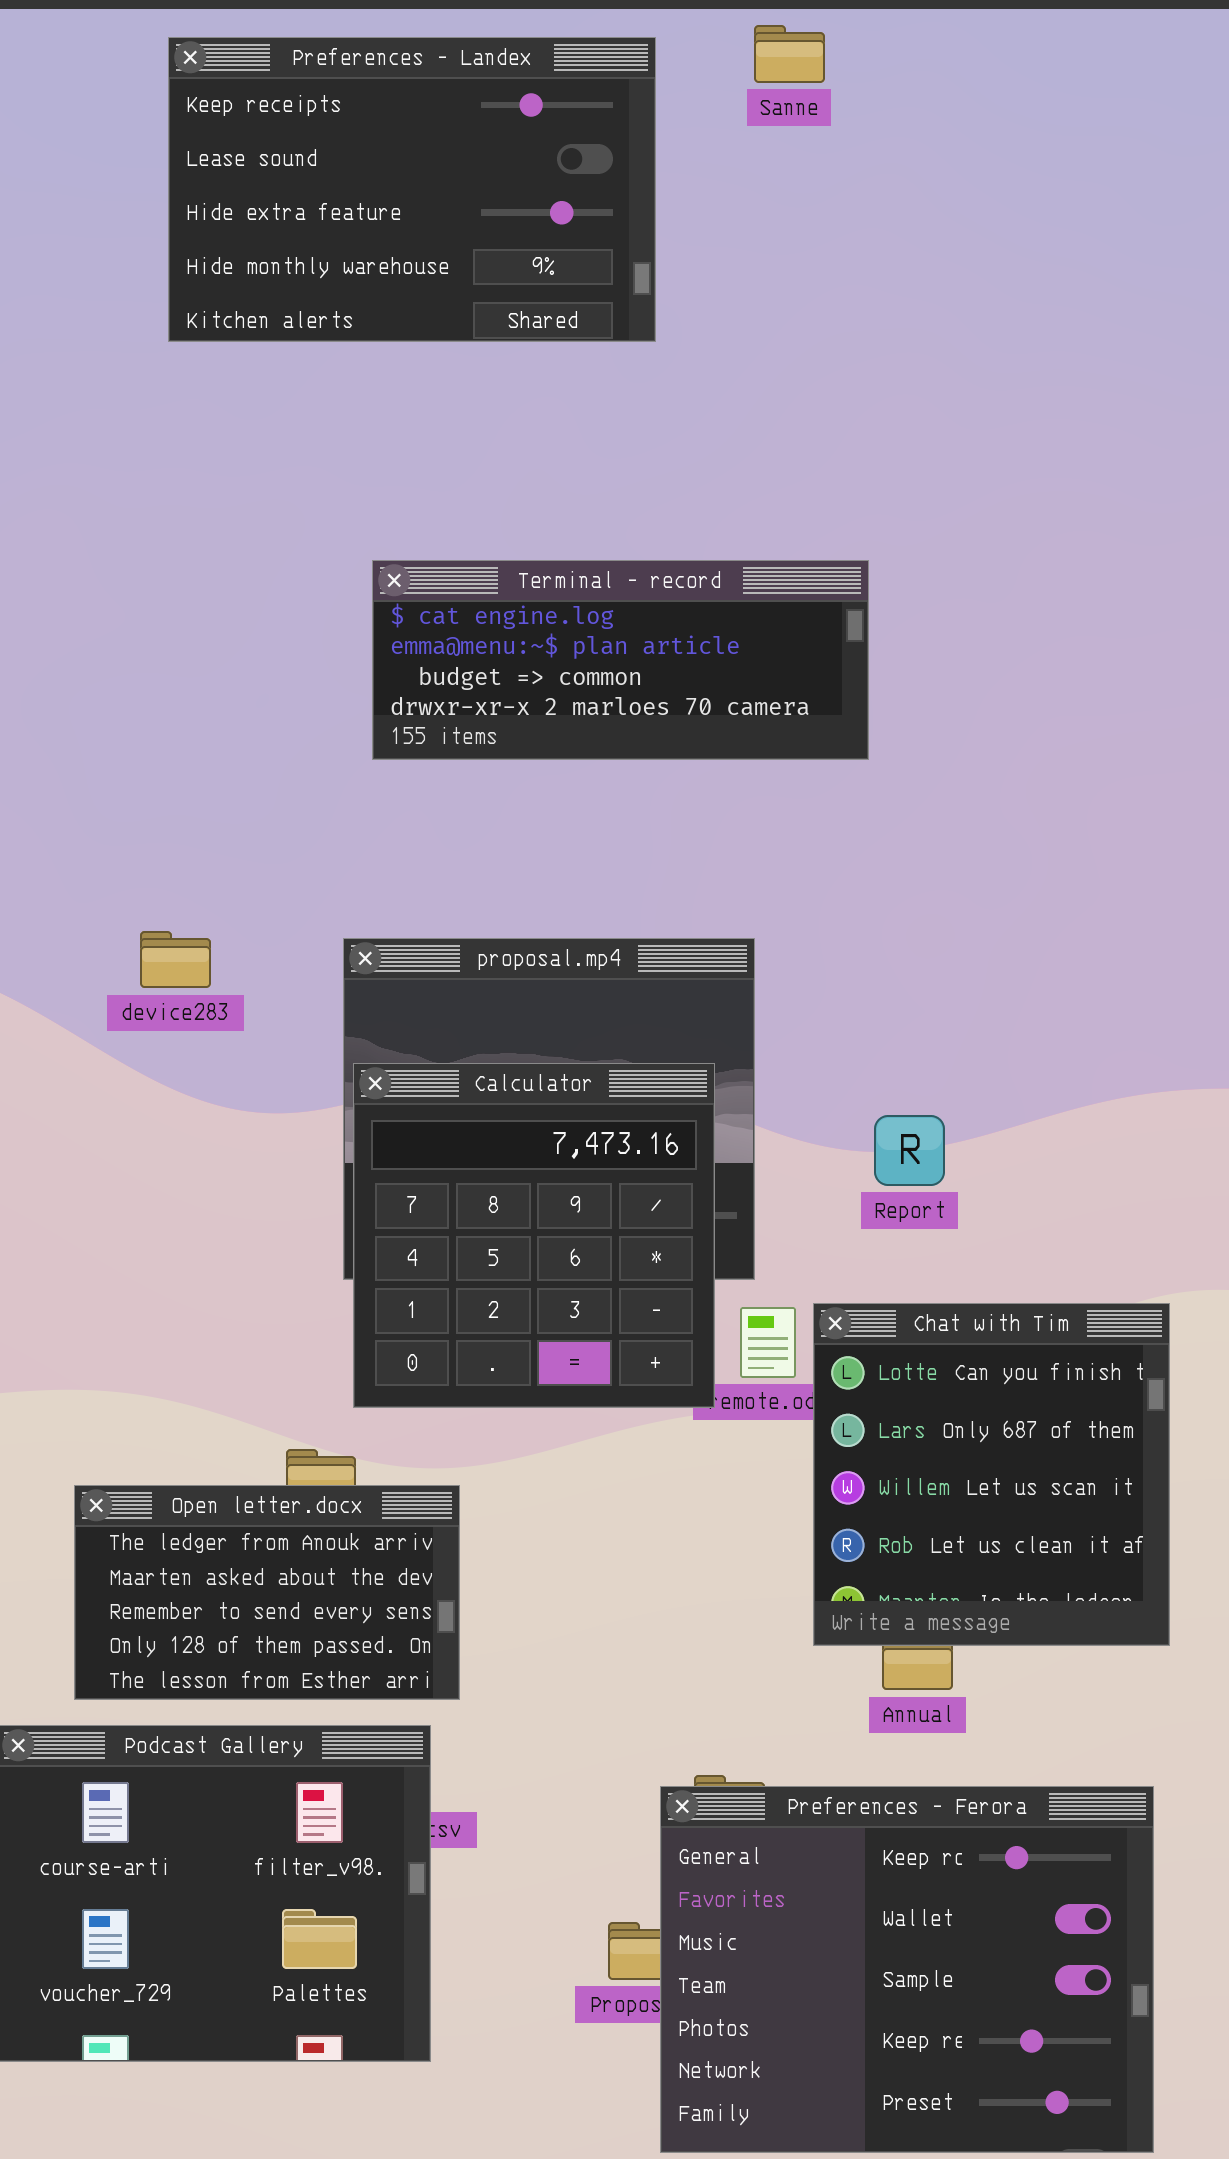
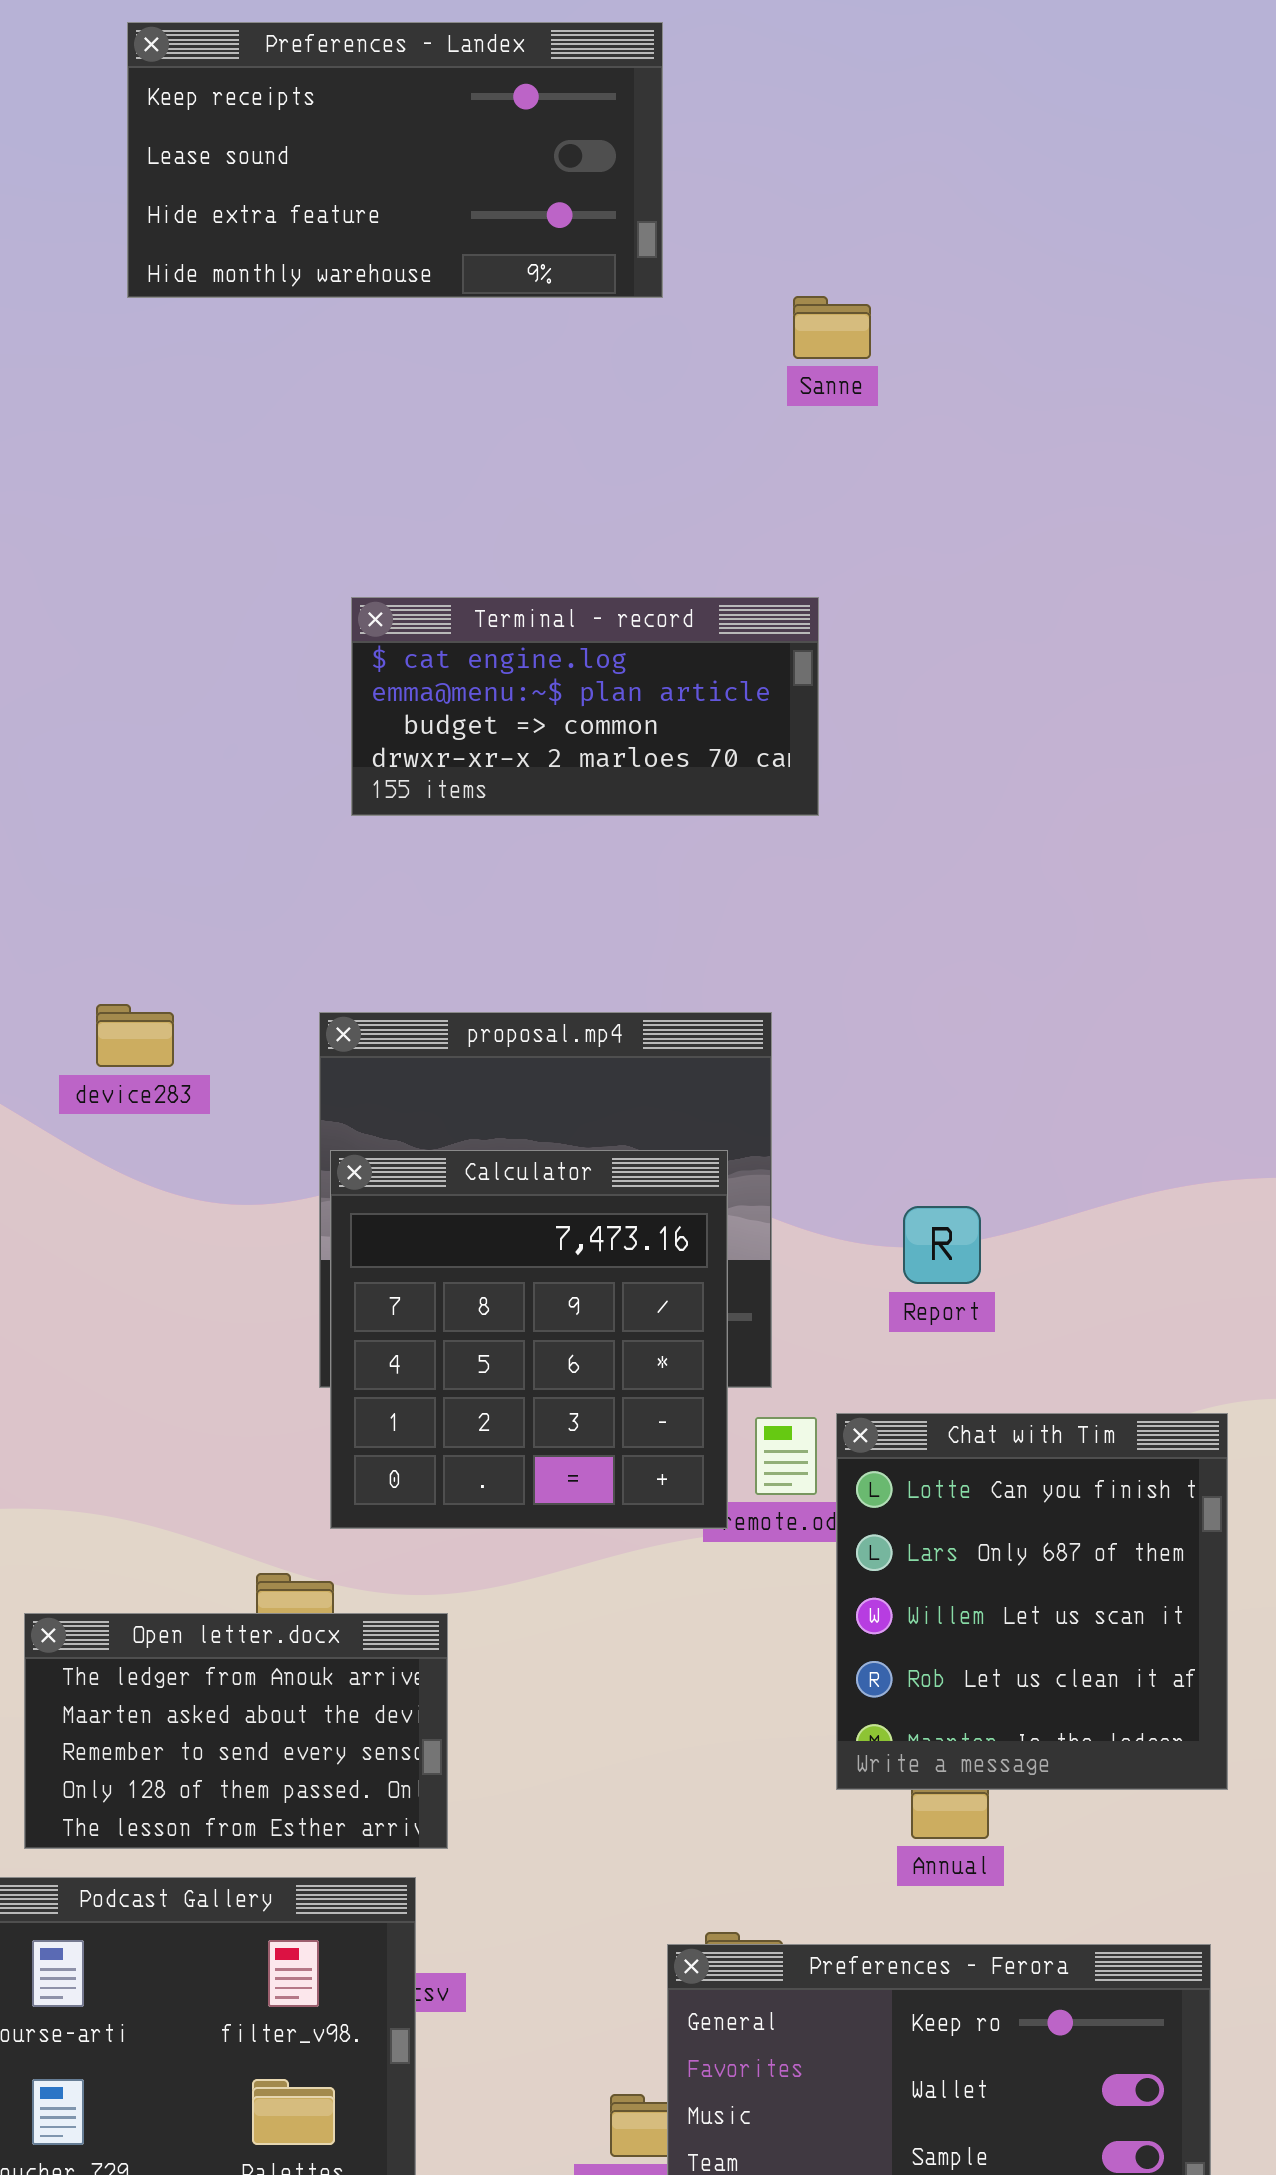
Sanne: [754,25,825,83] -> [793,296,871,359], moved
Preferences - Landex: [168,37,656,342] -> [127,22,663,298], resized
Terminal - record: [372,560,869,760] -> [351,597,819,816], resized

